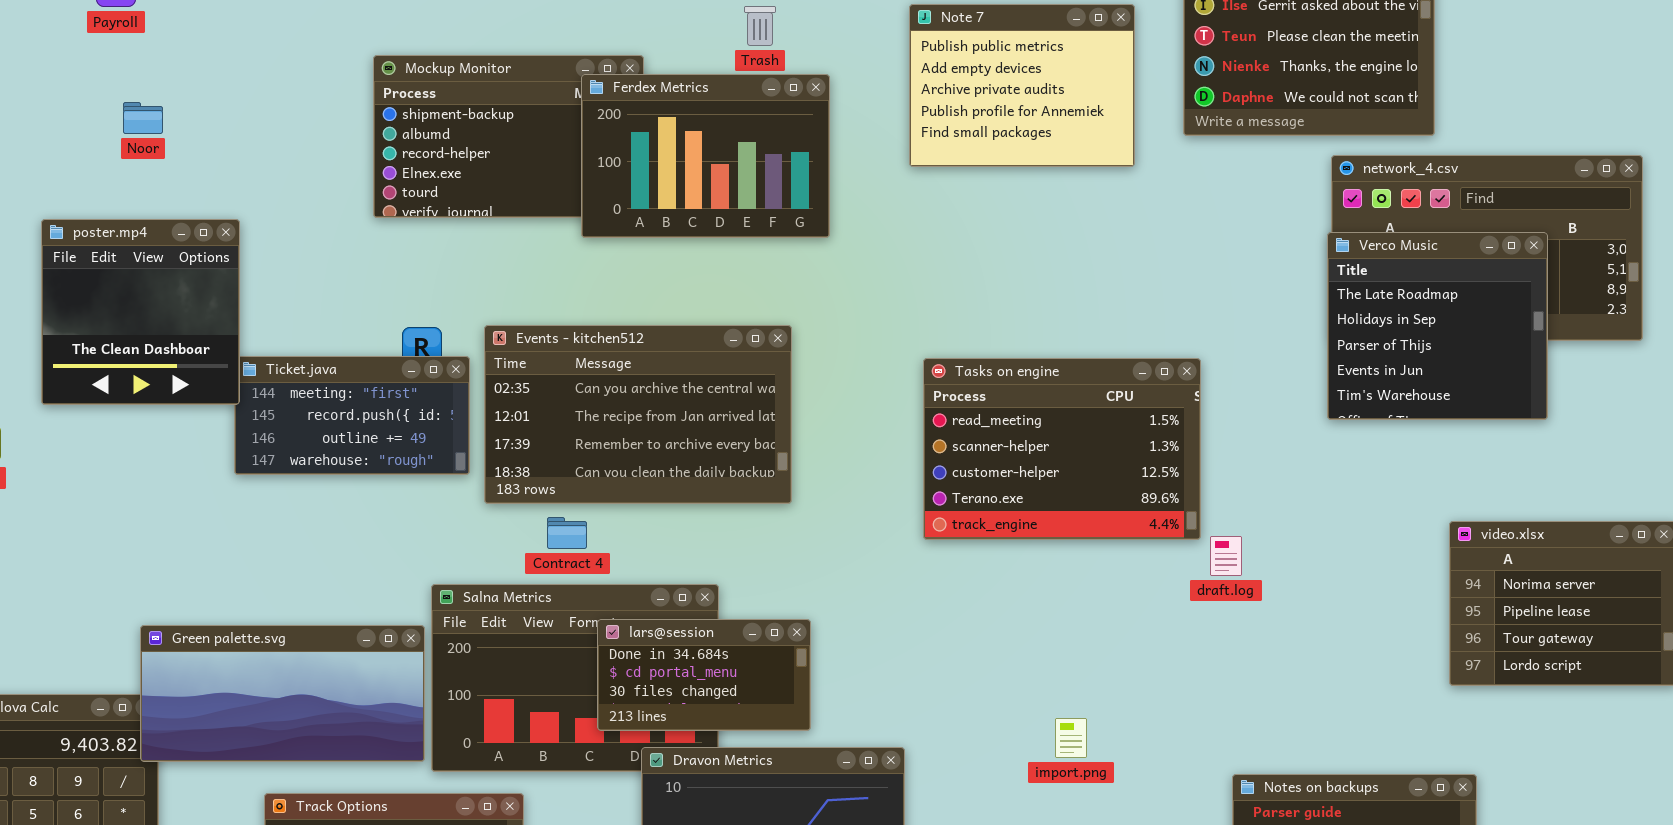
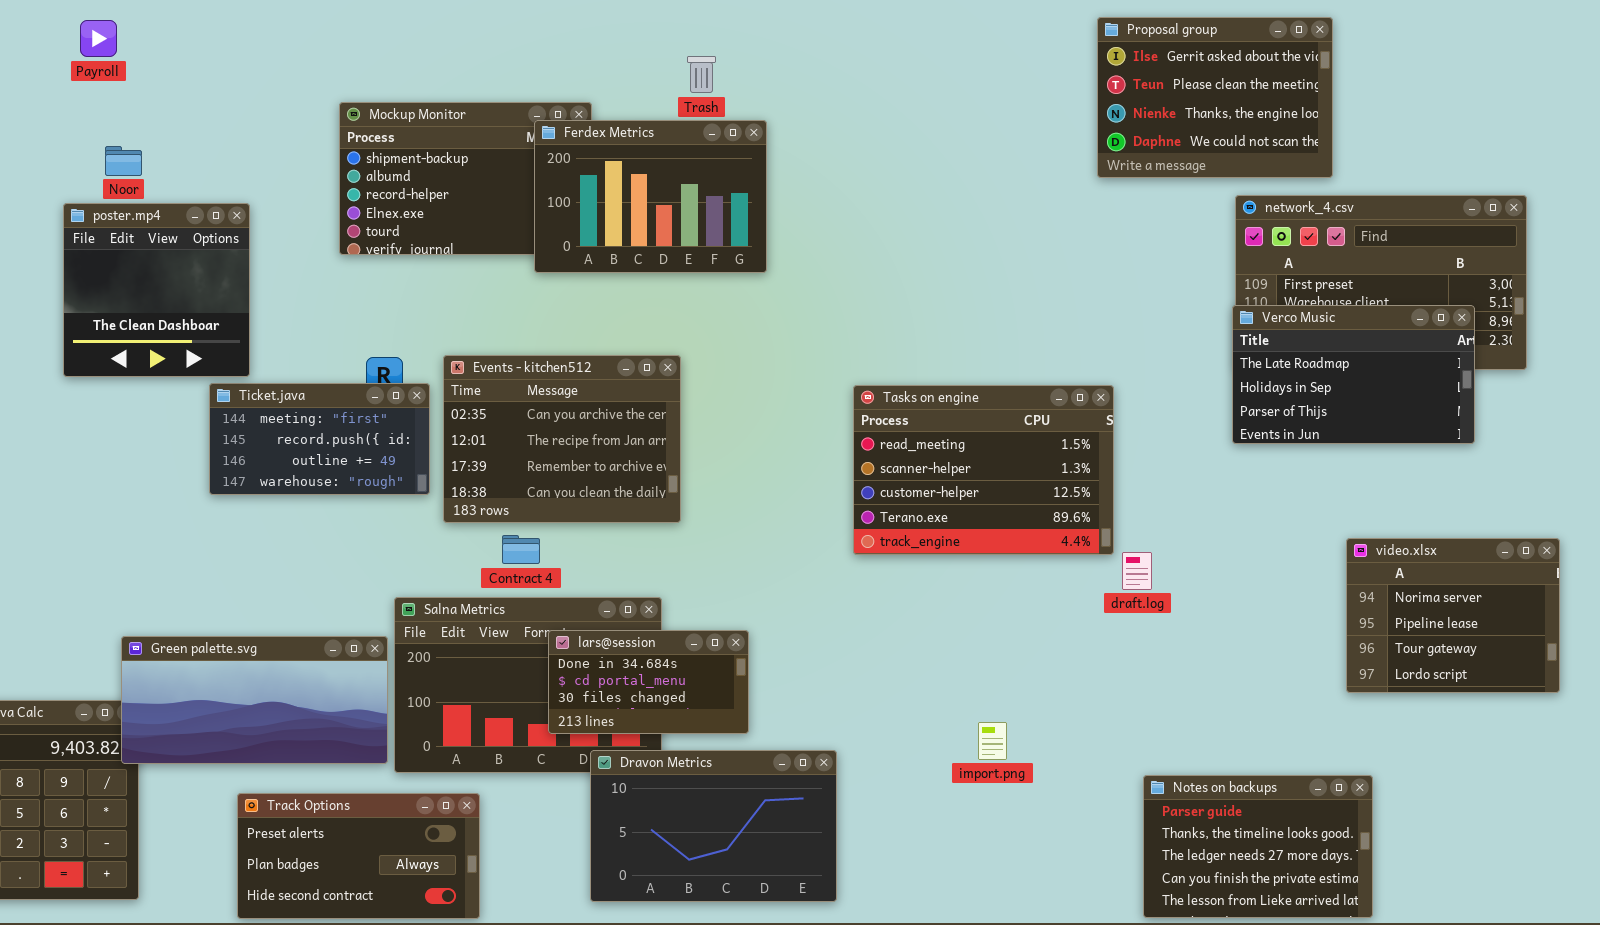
Note 7: [909,4,1135,167] -> none, closed
poster.mp4: [41,219,240,405] -> [63,203,250,377], moved
Verco Music: [1327,232,1548,420] -> [1232,305,1475,444], resized
Events - kitchen512: [484,325,792,504] -> [443,355,681,523], resized

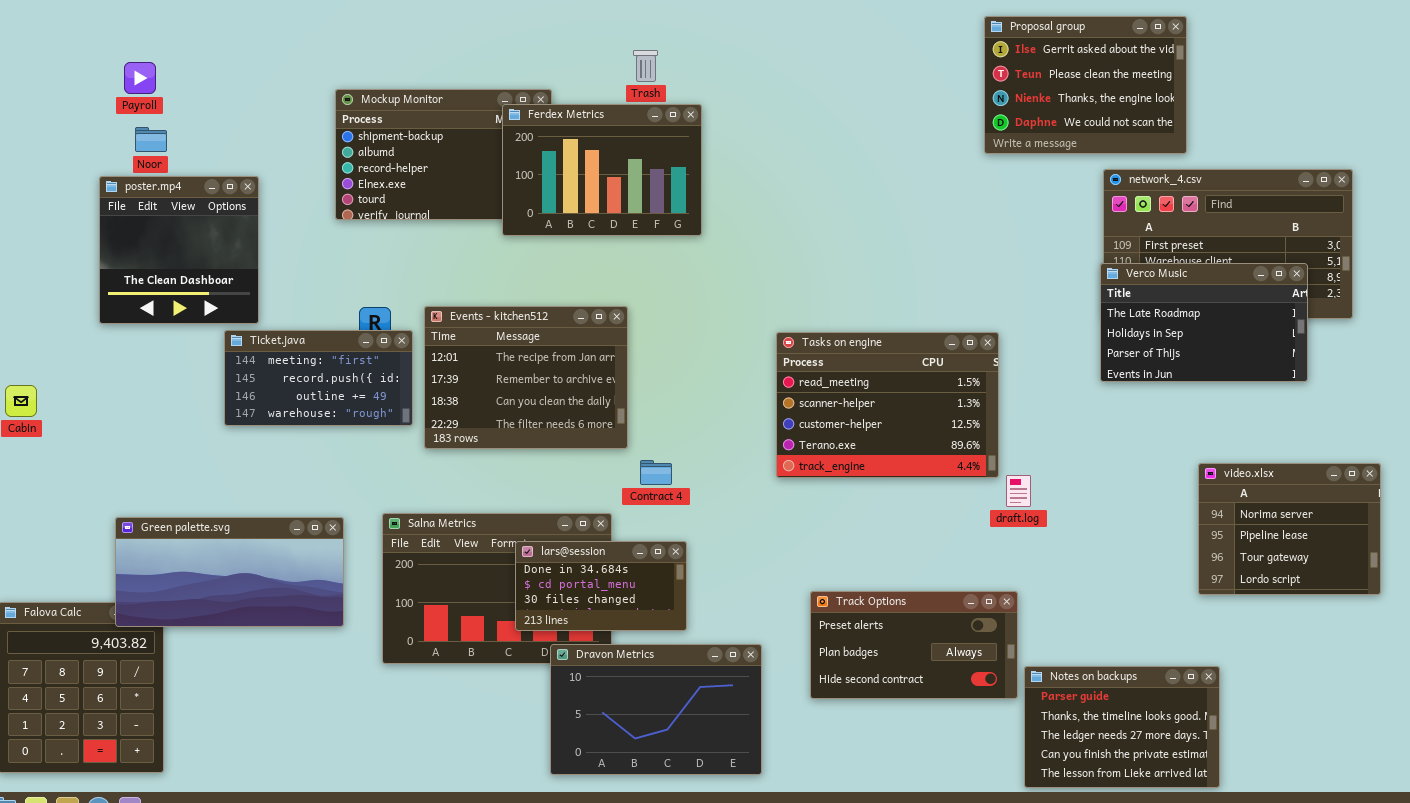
Payroll: [80,20,117,57] -> [124,62,156,94], moved
Events - kitchen512: [443,355,681,523] -> [424,306,628,449], scrolled down 1 row
Contract 4: [502,535,540,564] -> [640,460,672,485], moved
Green palette.svg: [121,636,388,764] -> [115,517,344,627], moved
Track Options: [237,793,480,919] -> [810,591,1018,699], moved

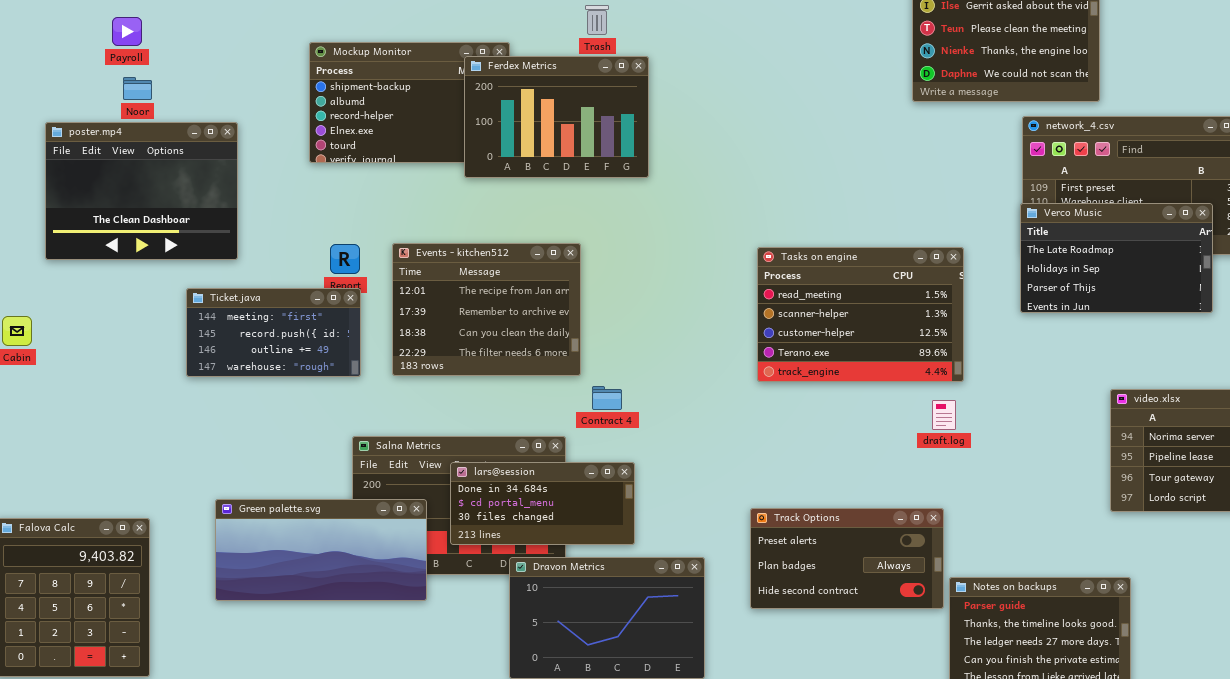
poster.mp4: [99,176,259,324] -> [45,122,238,260], resized
Ticket.java: [224,330,413,426] -> [186,288,361,377], moved
Tasks on engine: [776,332,999,478] -> [757,247,964,382], moved
Green palette.svg: [115,517,344,627] -> [215,499,427,601], moved
lars@session: [515,541,687,631] -> [450,462,635,545], resized

